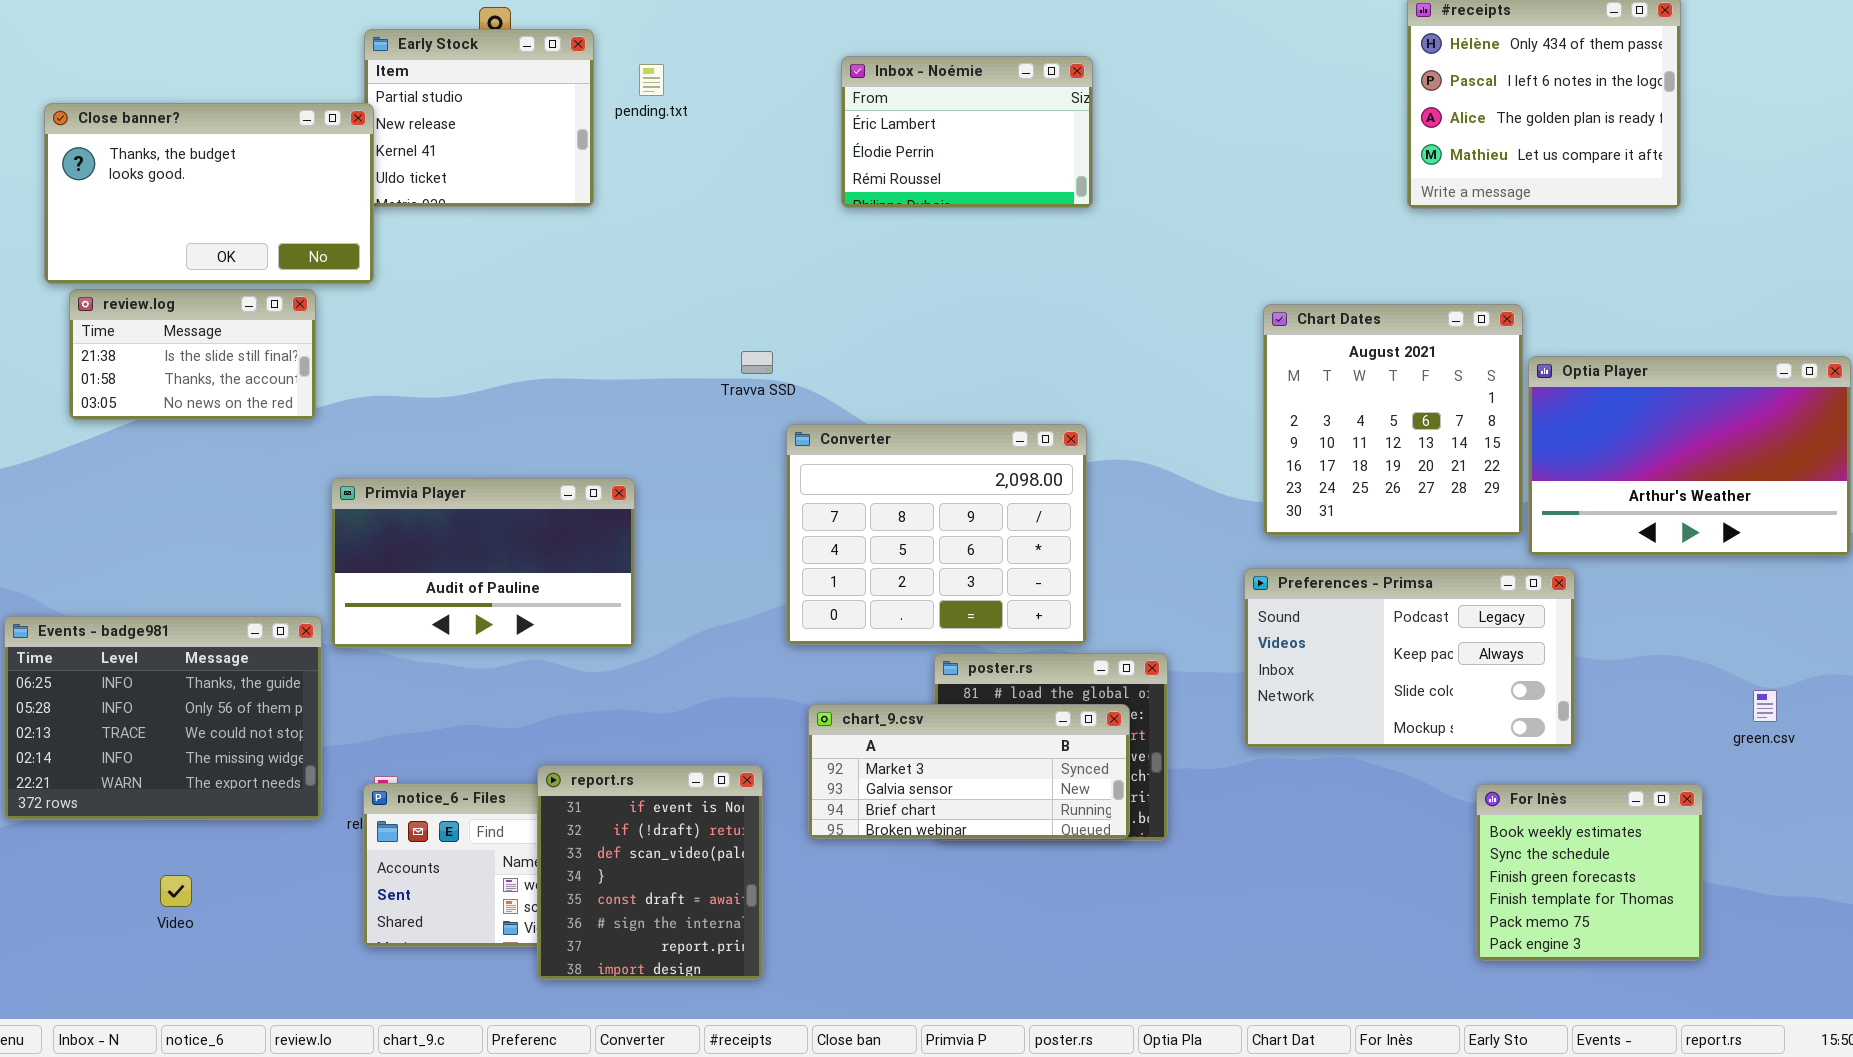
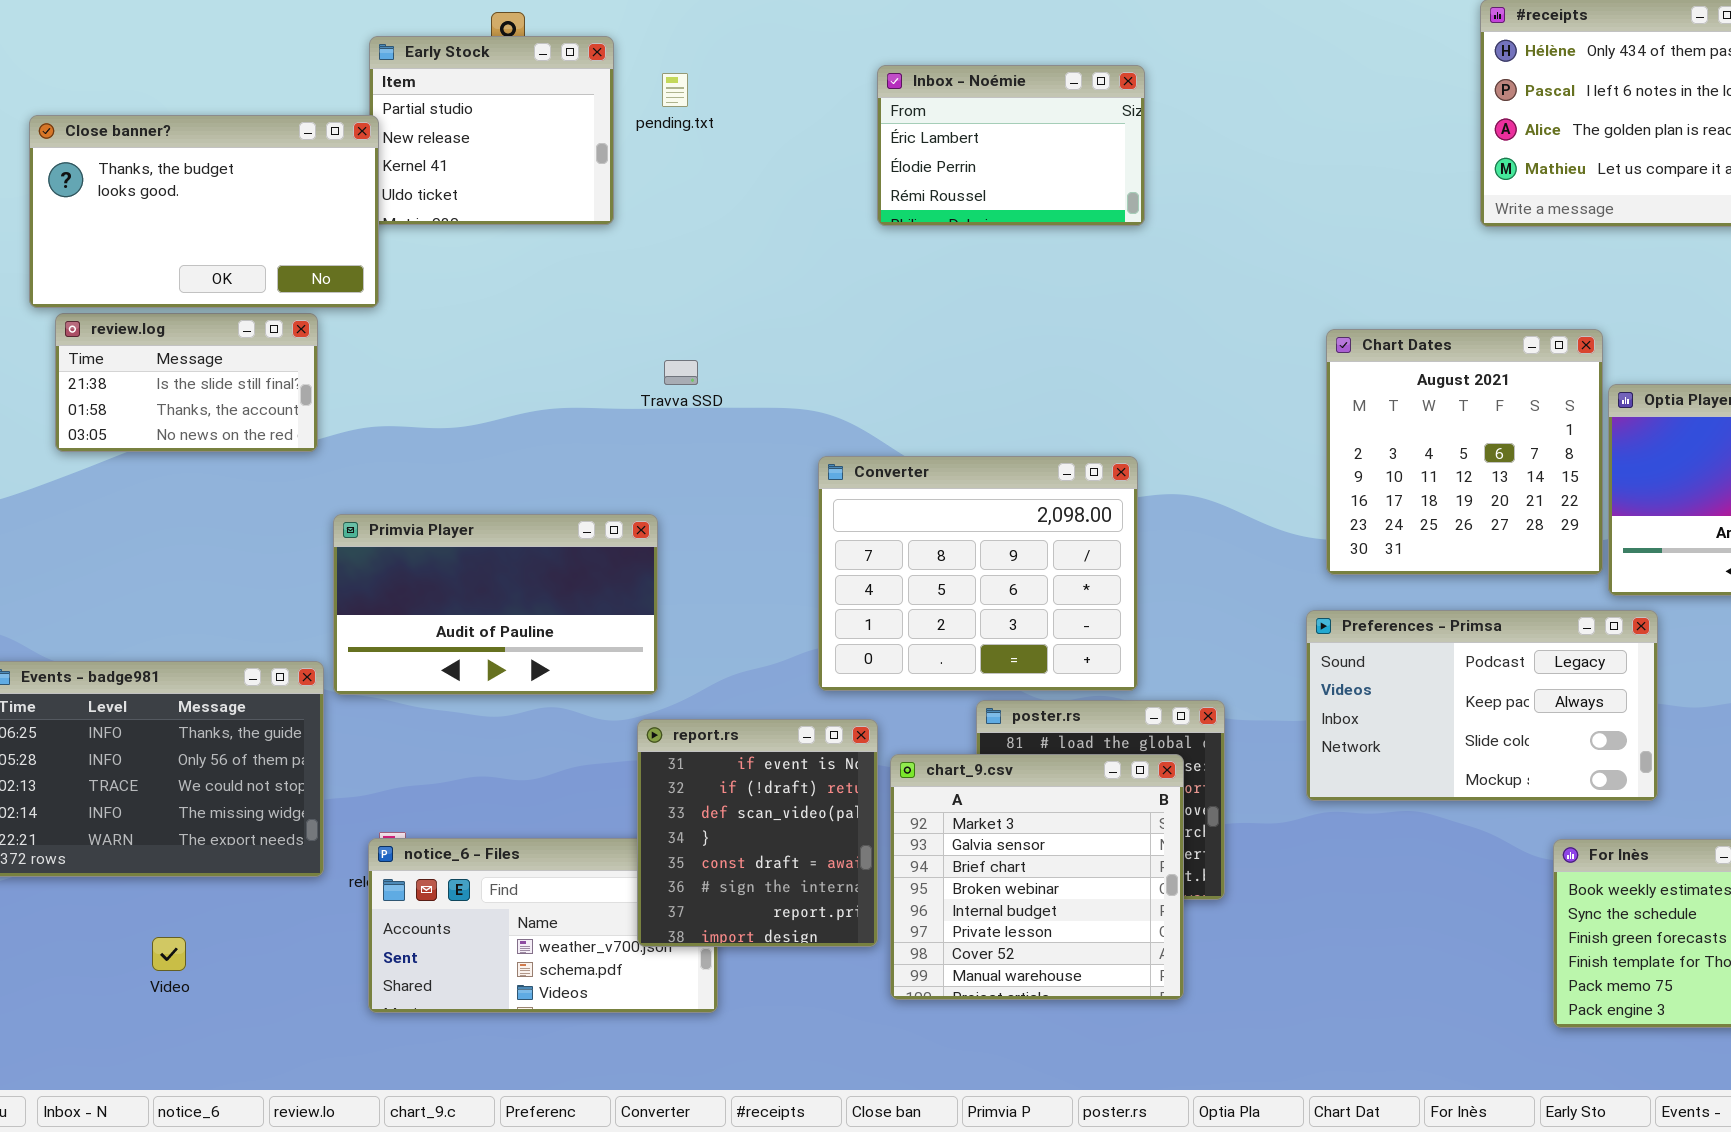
Travva SSD: [741,351,773,374] -> [664,360,698,385], moved
chart_9.csv: [808,704,1130,839] -> [890,754,1184,1000], resized
report.rs: [537,765,763,980] -> [637,719,878,947], moved

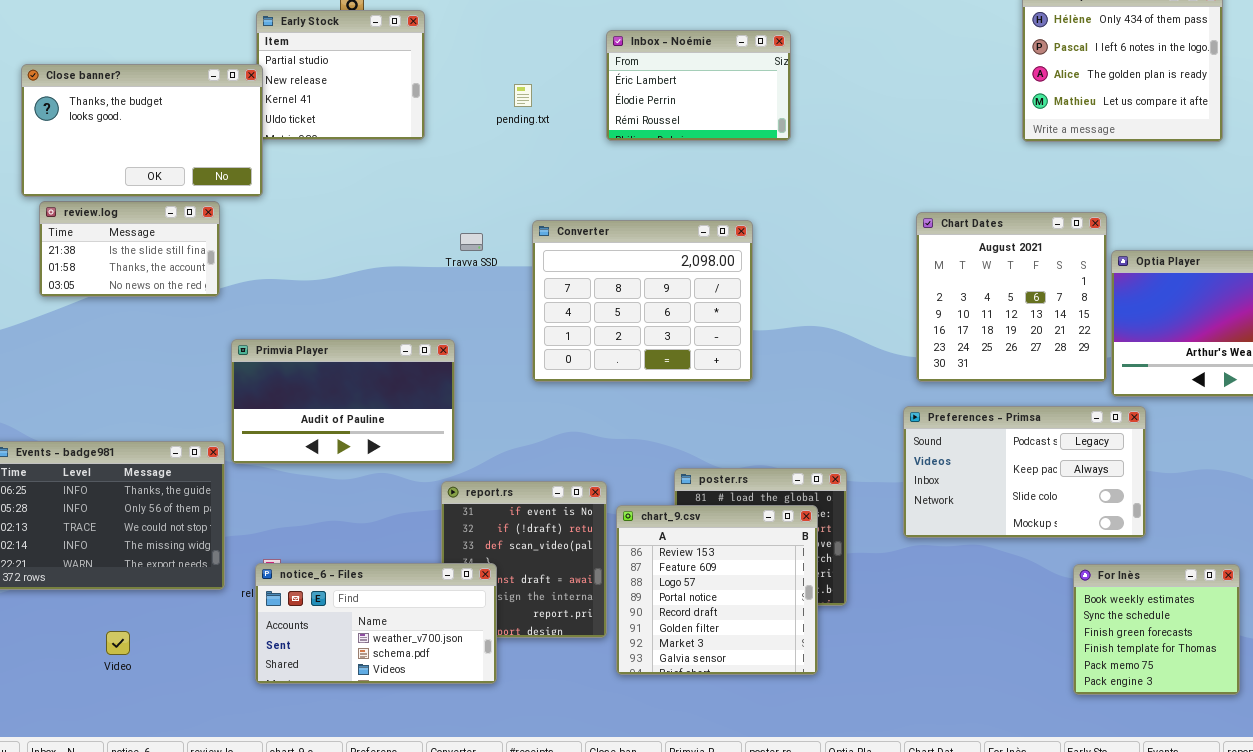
pending.txt: [662,73,688,107] -> [514,84,532,107], moved
Converter: [818,456,1138,691] -> [532,220,753,382], moved
chart_9.csv: [890,754,1184,1000] -> [616,505,818,675], scrolled up 6 rows
notice_6 - Files: [368,838,718,1013] -> [255,563,497,684], raised

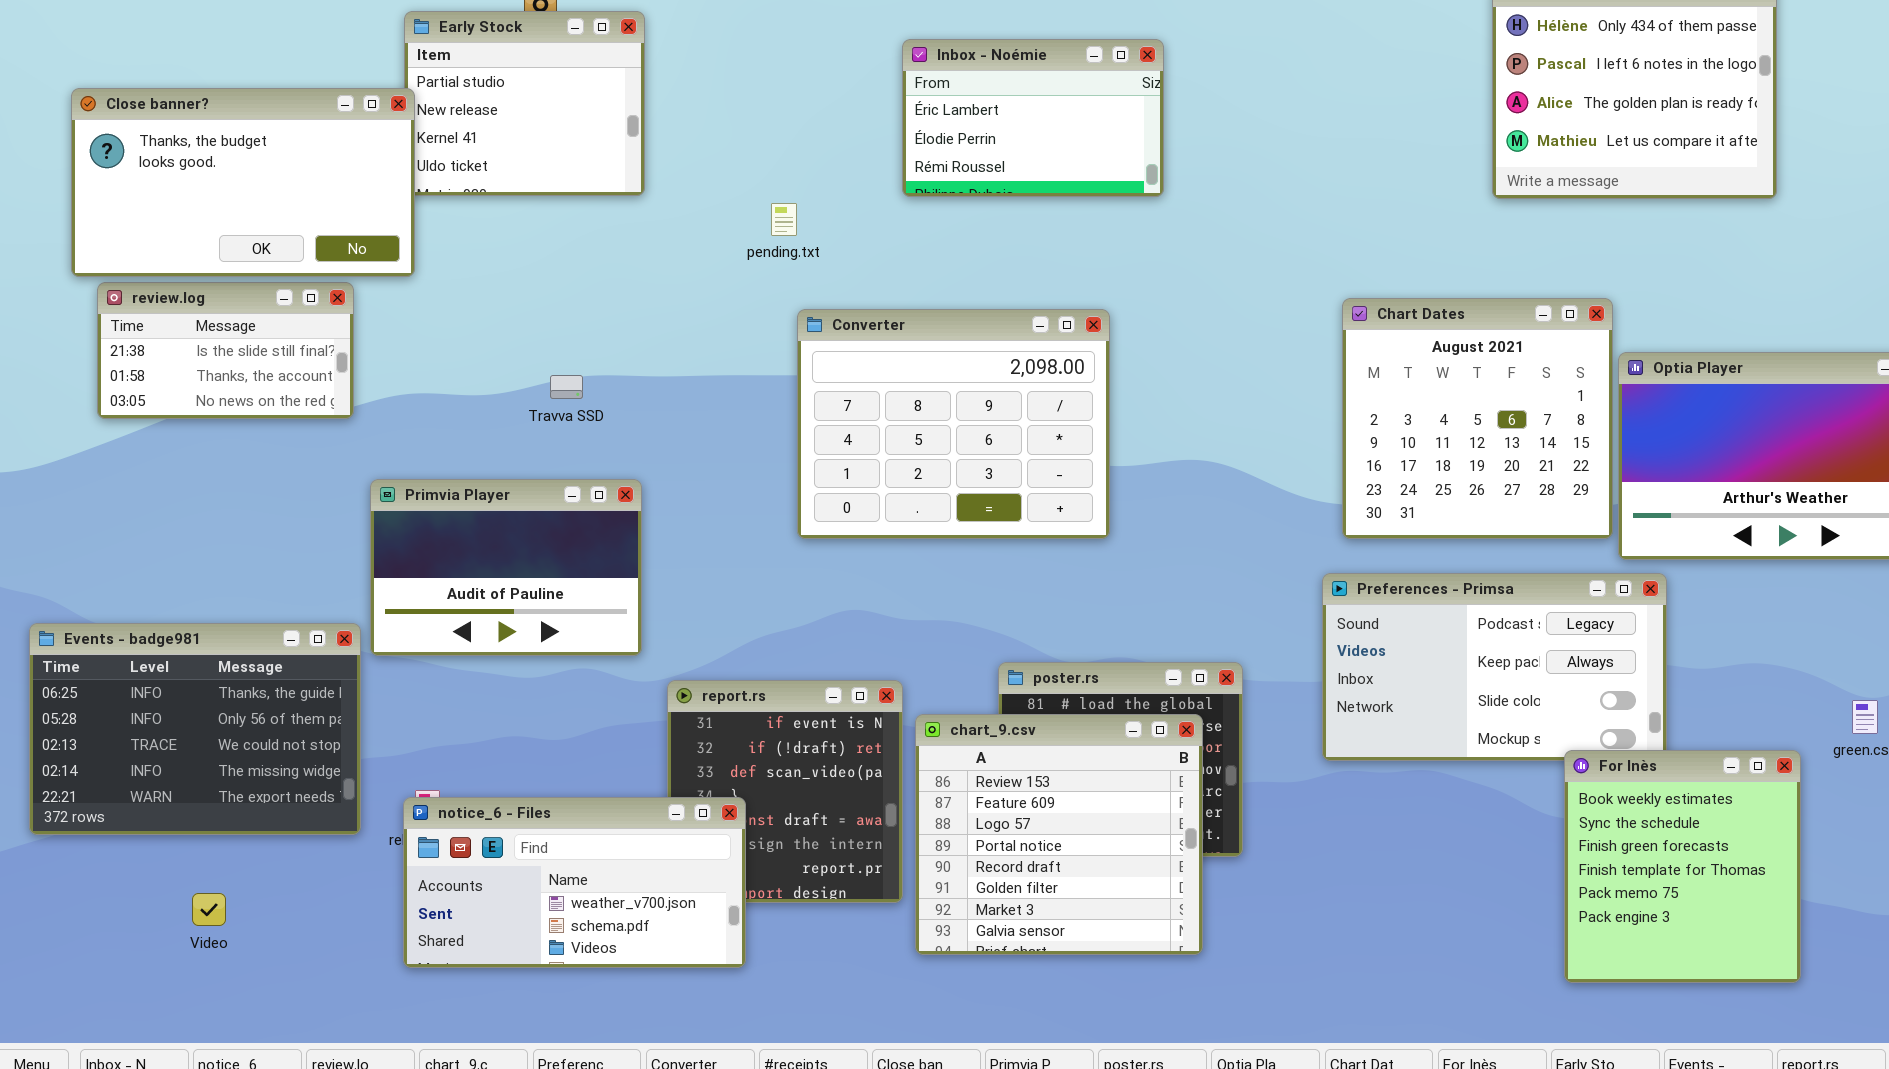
pending.txt: [514,84,532,107] -> [771,203,797,236], moved
Travva SSD: [460,233,483,251] -> [550,375,583,399], moved
Primvia Player: [231,339,455,464] -> [370,479,642,656], resized
For Inès: [1073,564,1240,695] -> [1564,750,1801,983], resized

